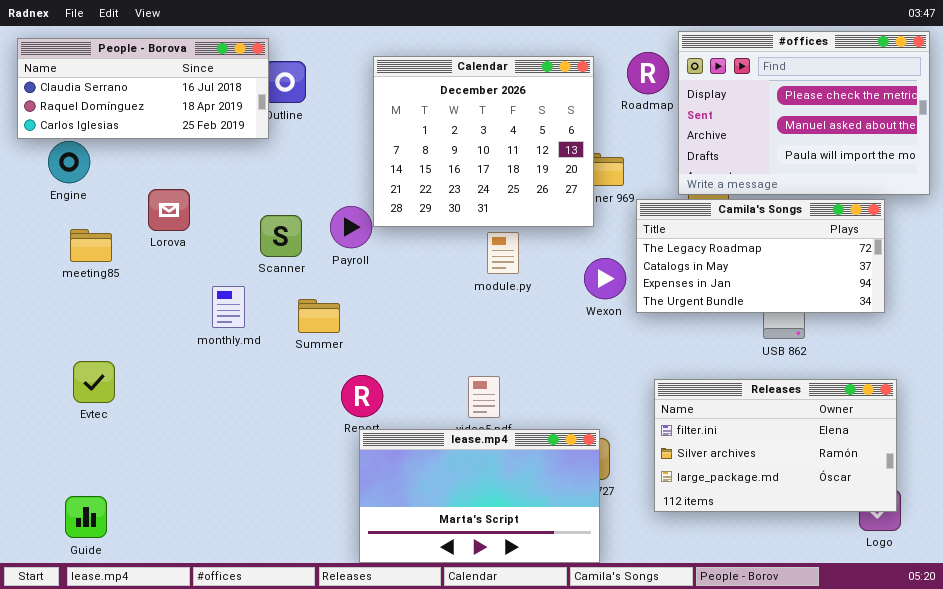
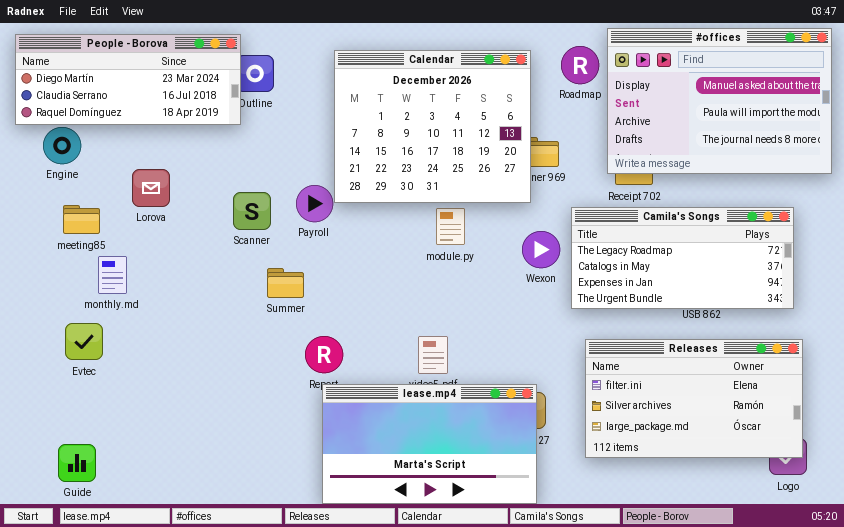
#offices: [678,31,930,195] -> [607,28,832,174], scrolled down 1 row
People - Borova: [17,38,269,139] -> [15,34,241,125], scrolled up 1 row
Camila's Songs: [636,199,885,313] -> [571,207,794,309], moved
monthly.md: [212,286,245,328] -> [98,256,127,294], moved

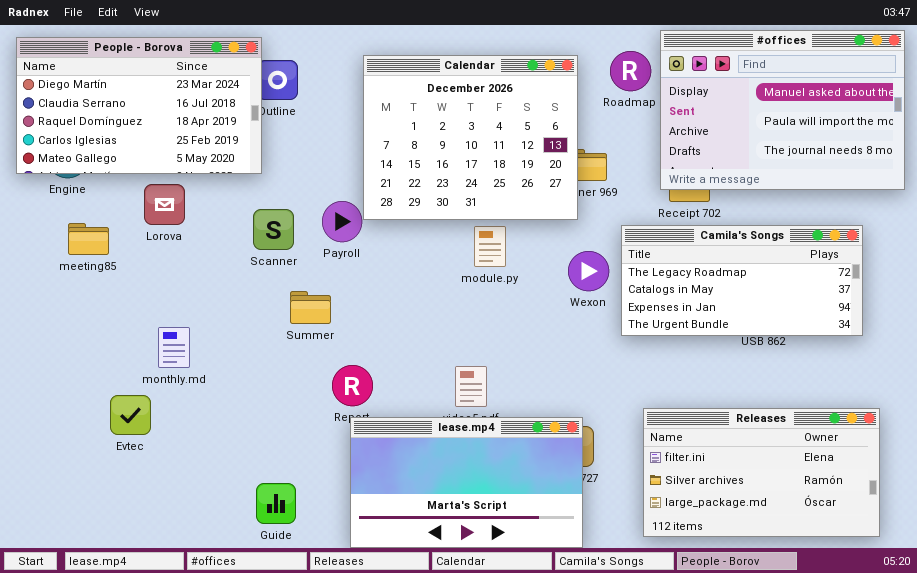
People - Borova: [15,34,241,125] -> [16,37,262,174], resized
monthly.md: [98,256,127,294] -> [158,327,190,368], moved
Evtec: [65,323,103,360] -> [110,395,151,435], moved
Releases: [585,339,803,458] -> [643,408,880,537], moved
Guide: [58,444,96,482] -> [256,483,296,524], moved

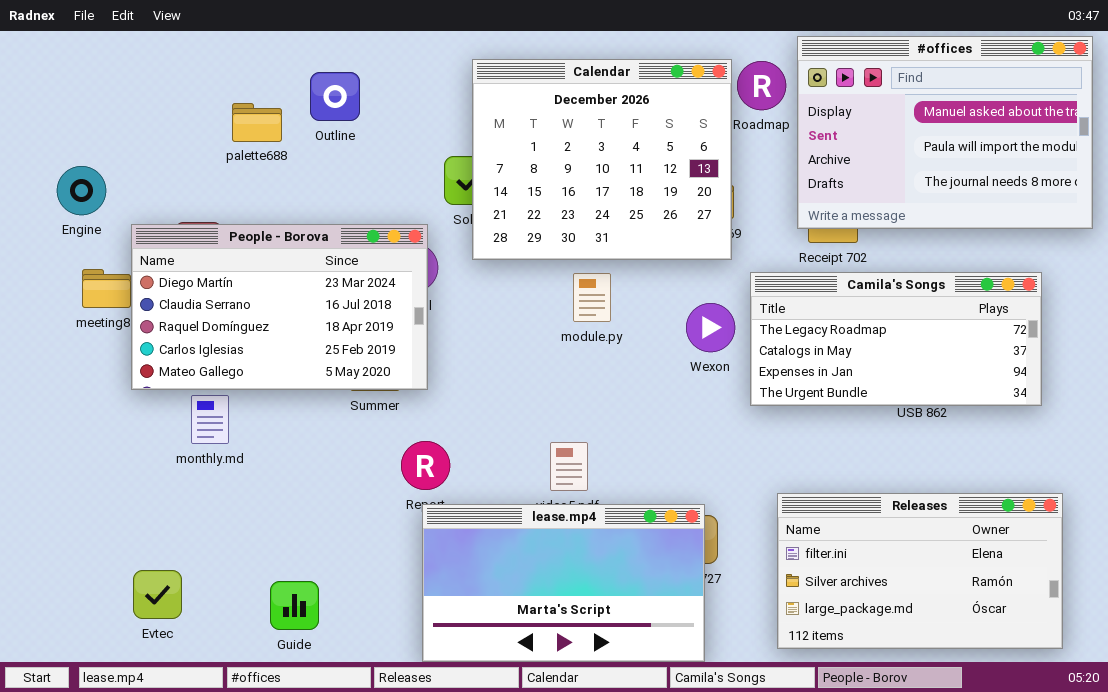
People - Borova: [16,37,262,174] -> [131,224,428,390], moved
Calendar: [363,55,578,220] -> [472,59,732,260], moved
Evtec: [110,395,151,435] -> [133,570,182,619], moved
Guide: [256,483,296,524] -> [270,581,319,630], moved

